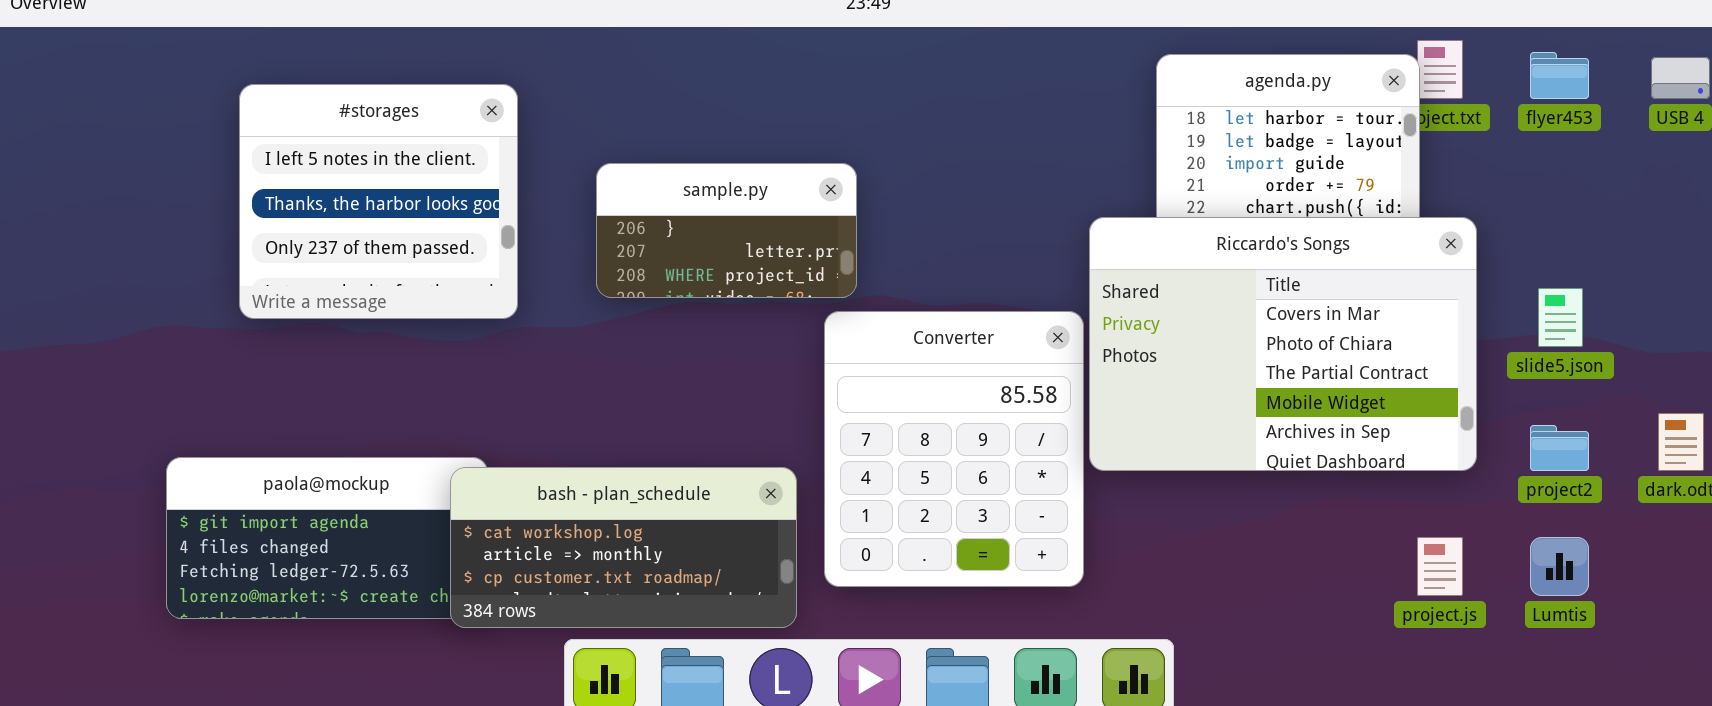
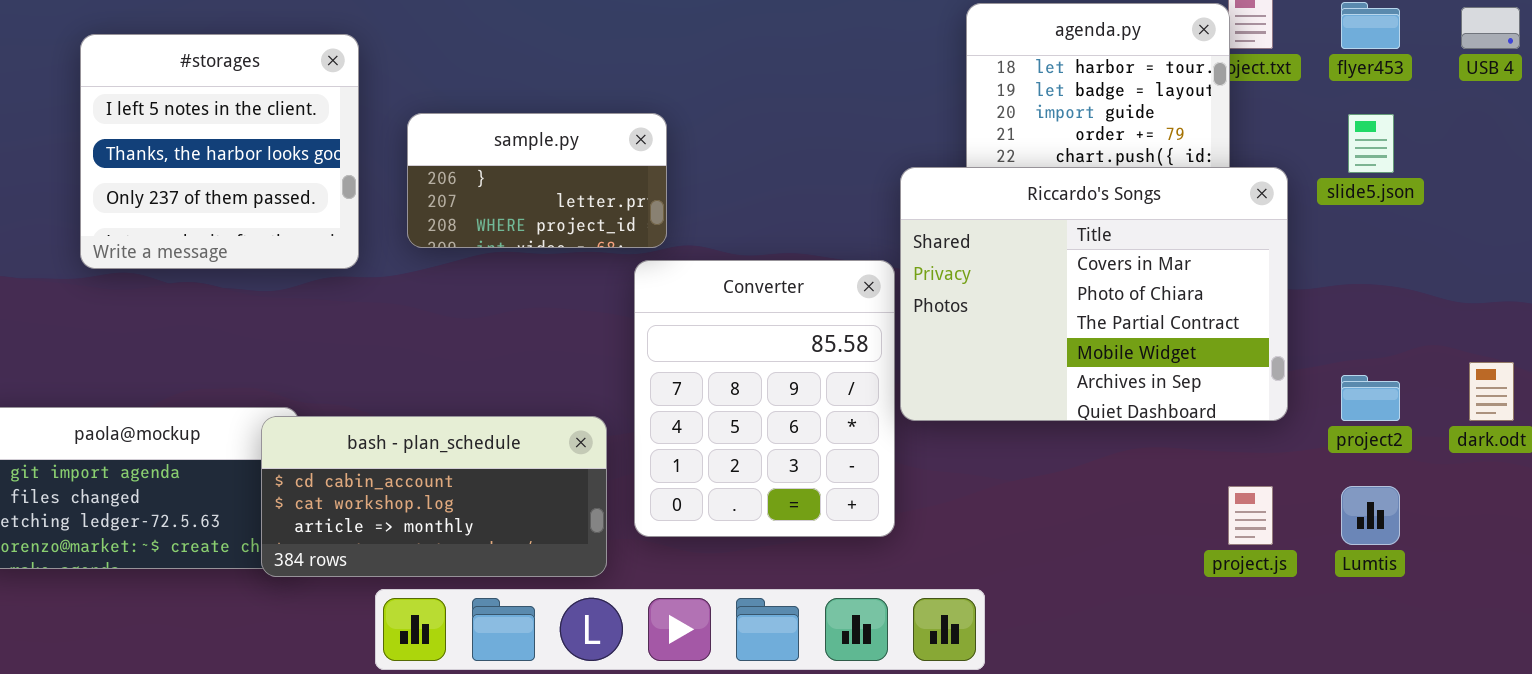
#storages: [239,84,518,319] -> [80,34,359,269], moved
slide5.json: [1538,288,1583,347] -> [1348,114,1394,173], moved
bash - plan_schedule: [450,467,797,628] -> [261,416,607,577], scrolled up 1 row

